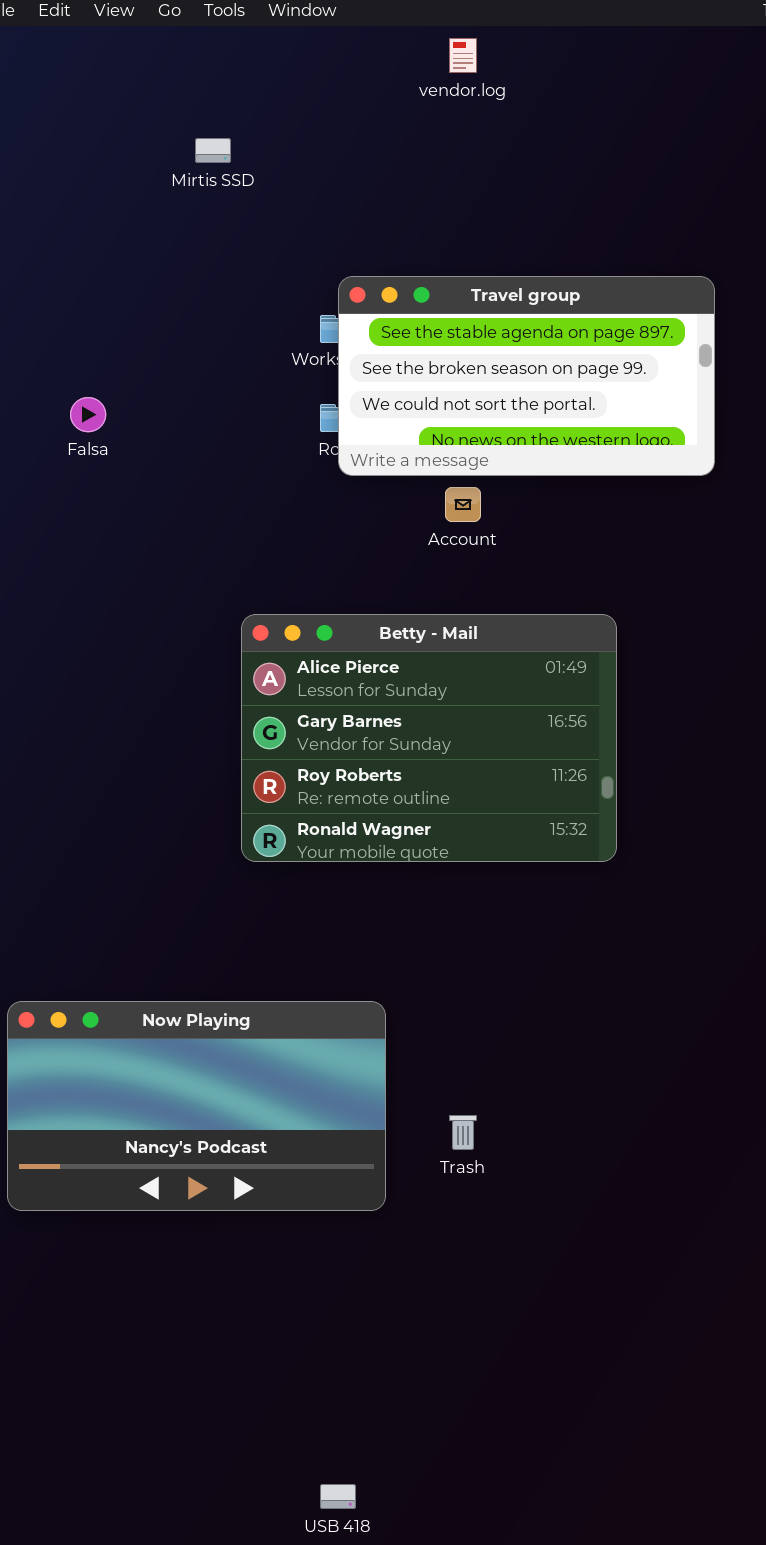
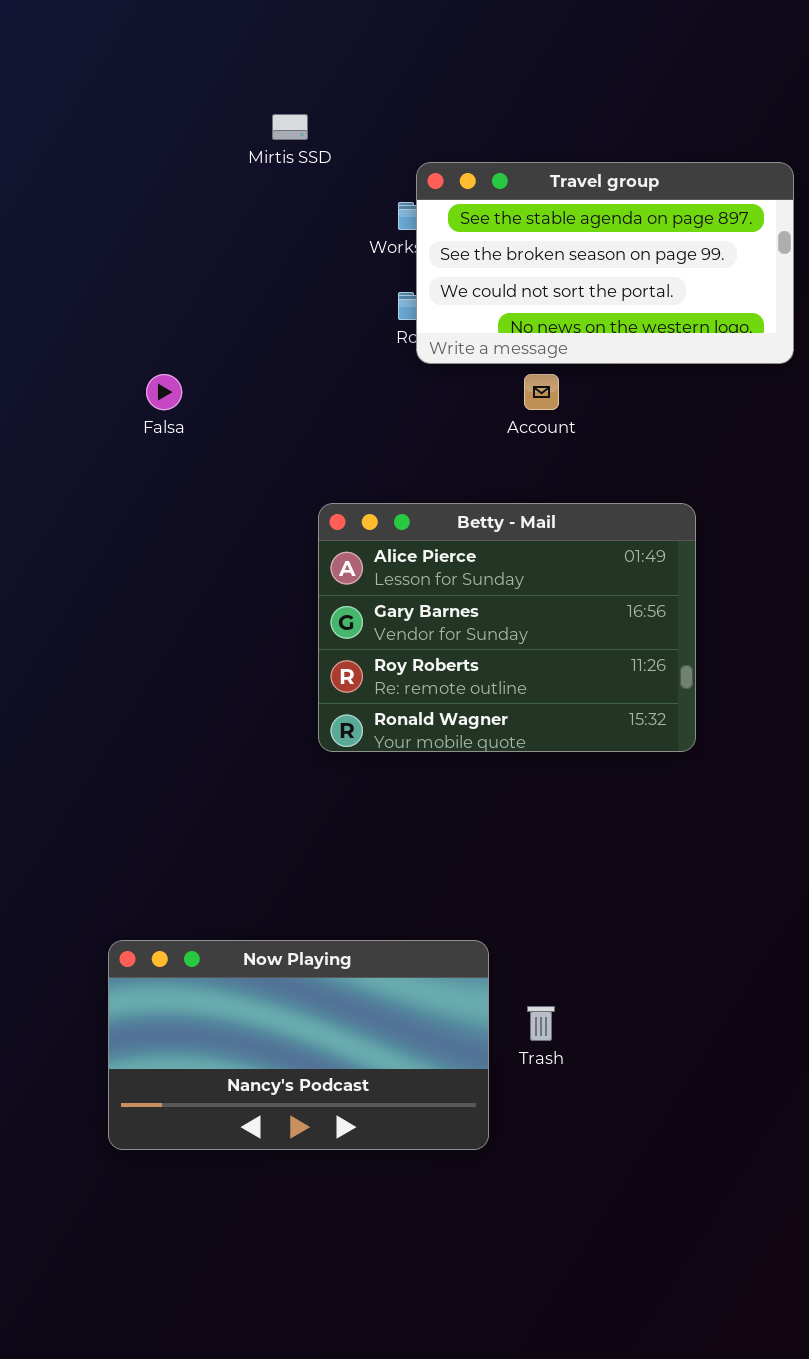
Mirtis SSD: [195,138,231,163] -> [272,114,308,140], moved
Falsa: [70,397,106,432] -> [146,374,182,410], moved
Now Playing: [7,1001,386,1211] -> [108,940,489,1150], moved

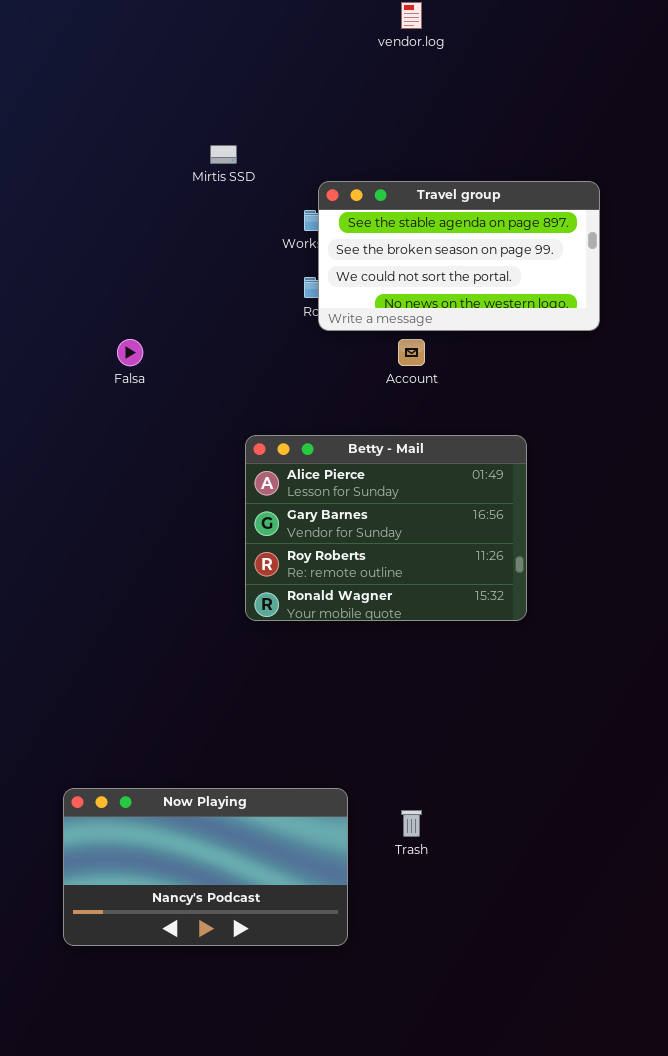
Now Playing: [108,940,489,1150] -> [63,788,348,946], moved

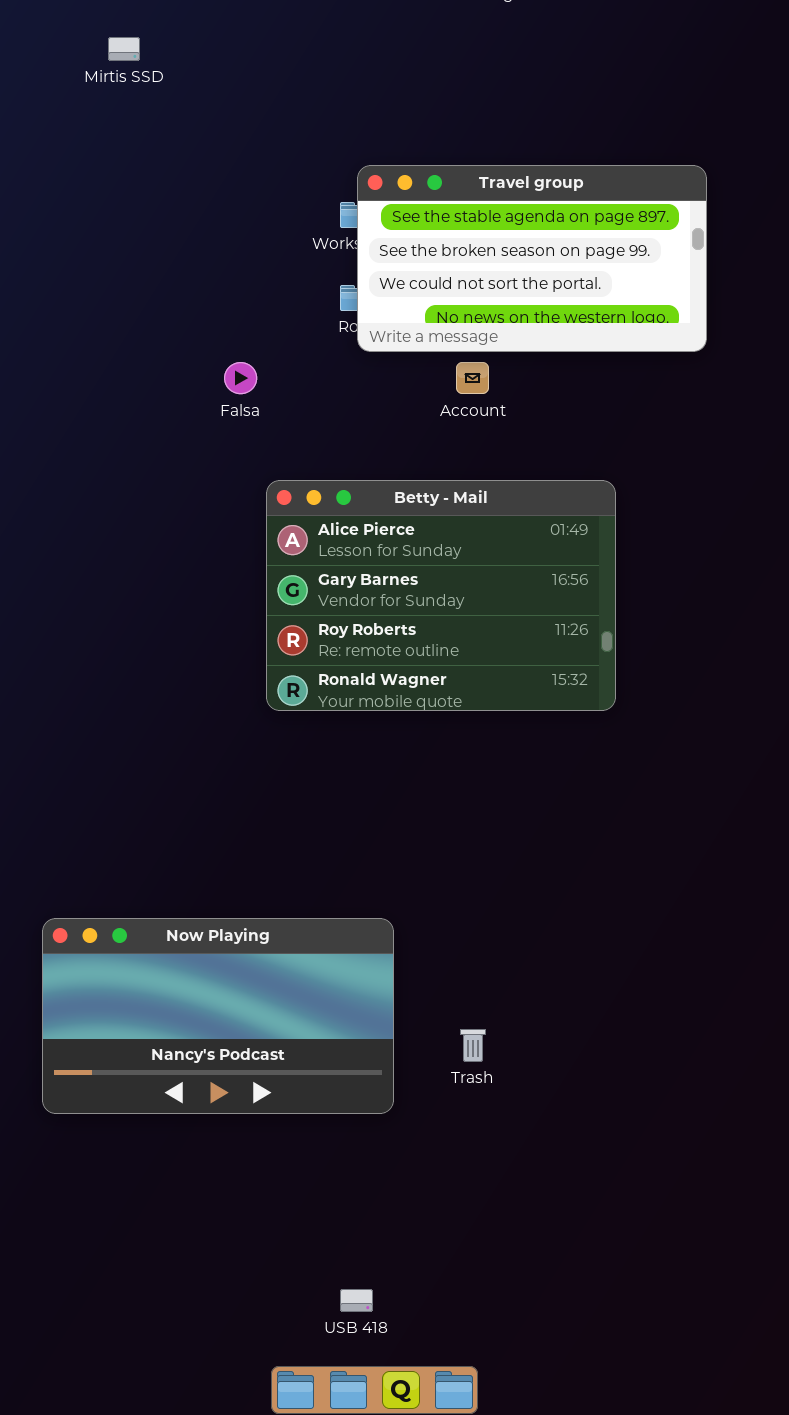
Mirtis SSD: [210,145,237,164] -> [108,37,140,61], moved
Falsa: [117,339,143,366] -> [224,362,257,394], moved
Trash: [401,810,422,837] -> [460,1029,486,1062], moved

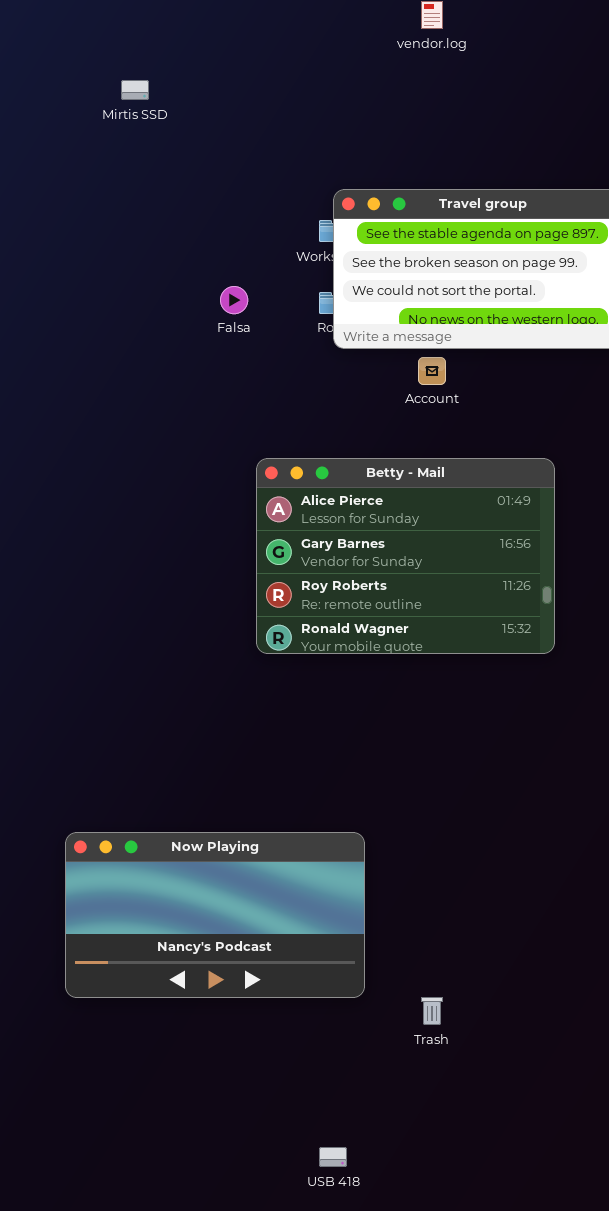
Falsa: [224,362,257,394] -> [220,286,248,314], moved
Trash: [460,1029,486,1062] -> [421,997,443,1025], moved

